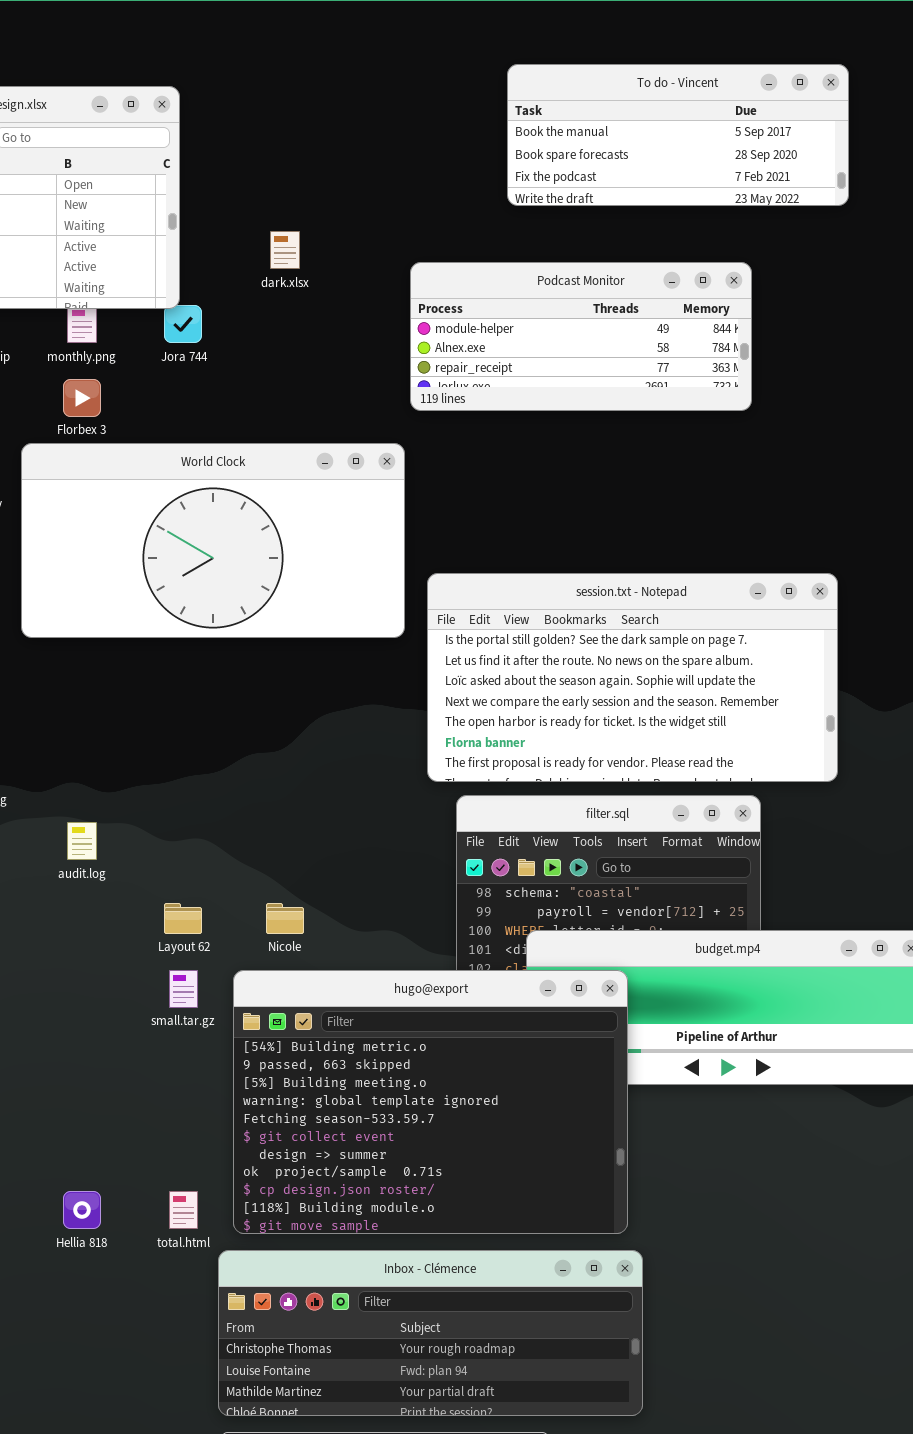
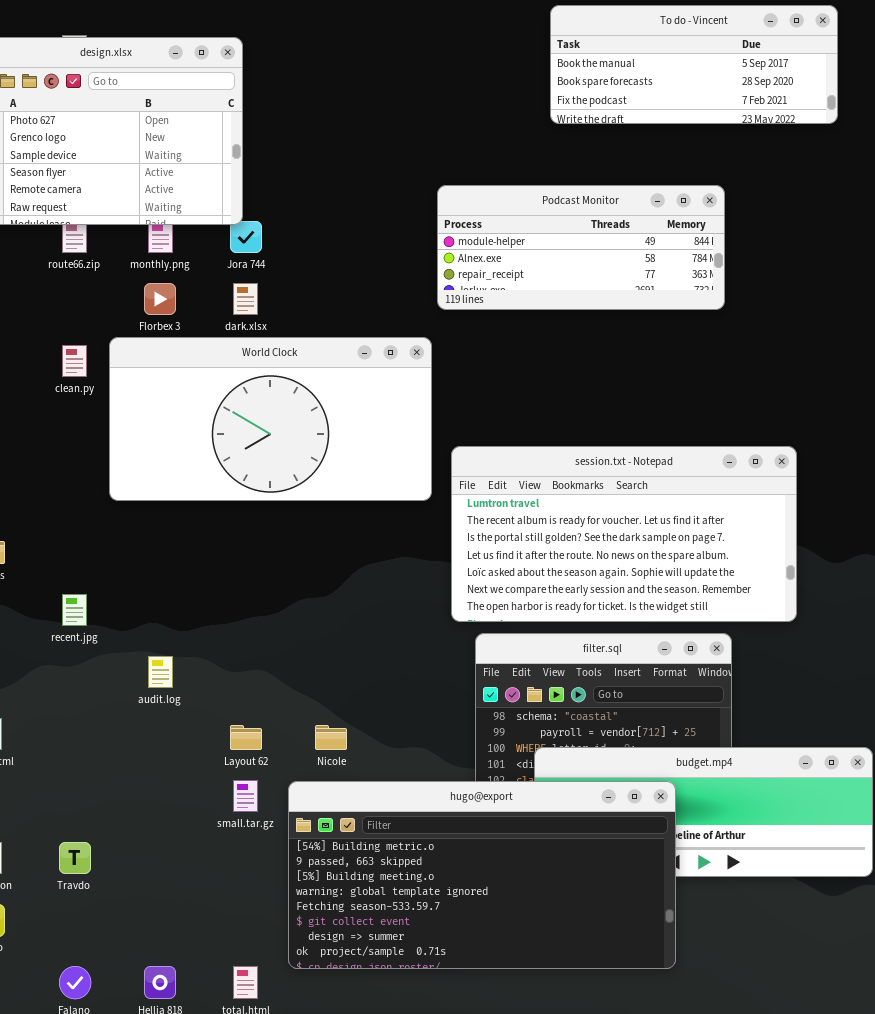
To do - Vincent: [507,64,849,206] -> [550,5,838,124], moved
dark.xlsx: [270,231,300,269] -> [233,283,258,315], moved
session.txt - Notepad: [427,573,838,782] -> [451,446,797,622], scrolled up 2 rows
hugo@export: [233,970,628,1234] -> [288,781,676,969], resized

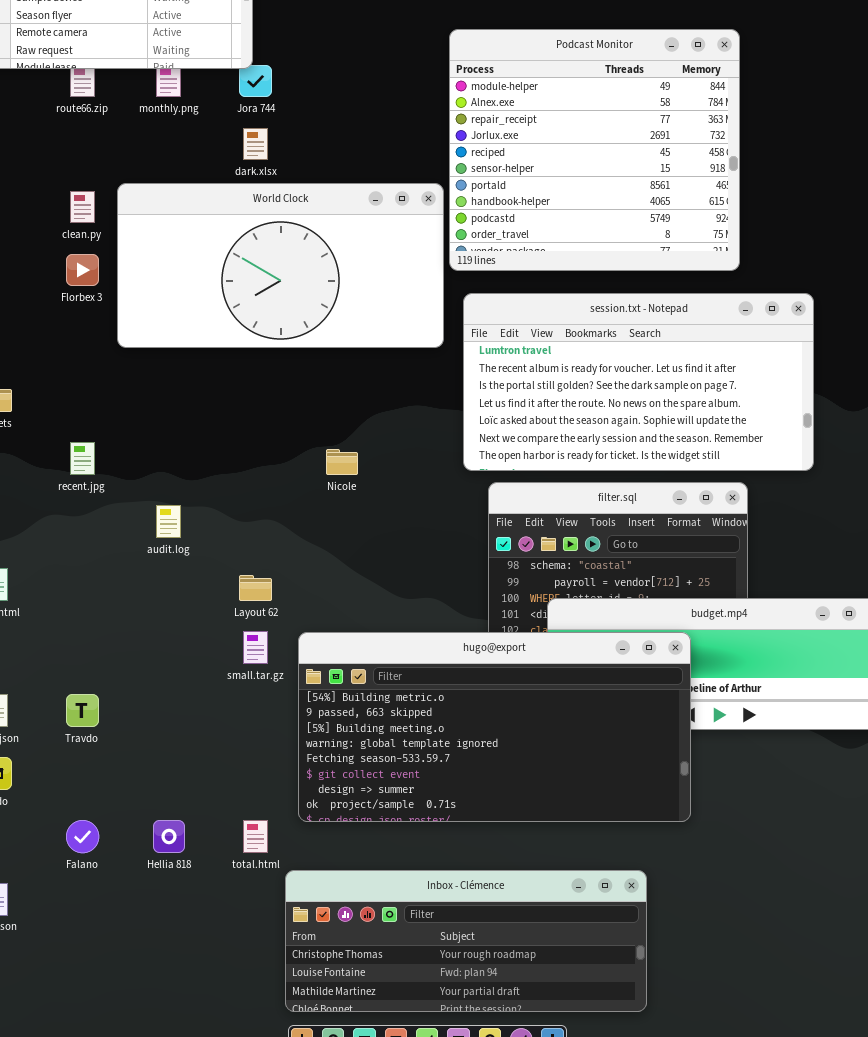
Podcast Monitor: [437,185,725,310] -> [449,29,740,271], resized
Florbex 3: [144,283,176,315] -> [66,254,99,286], moved
Nicole: [315,725,347,750] -> [326,449,358,475], moved

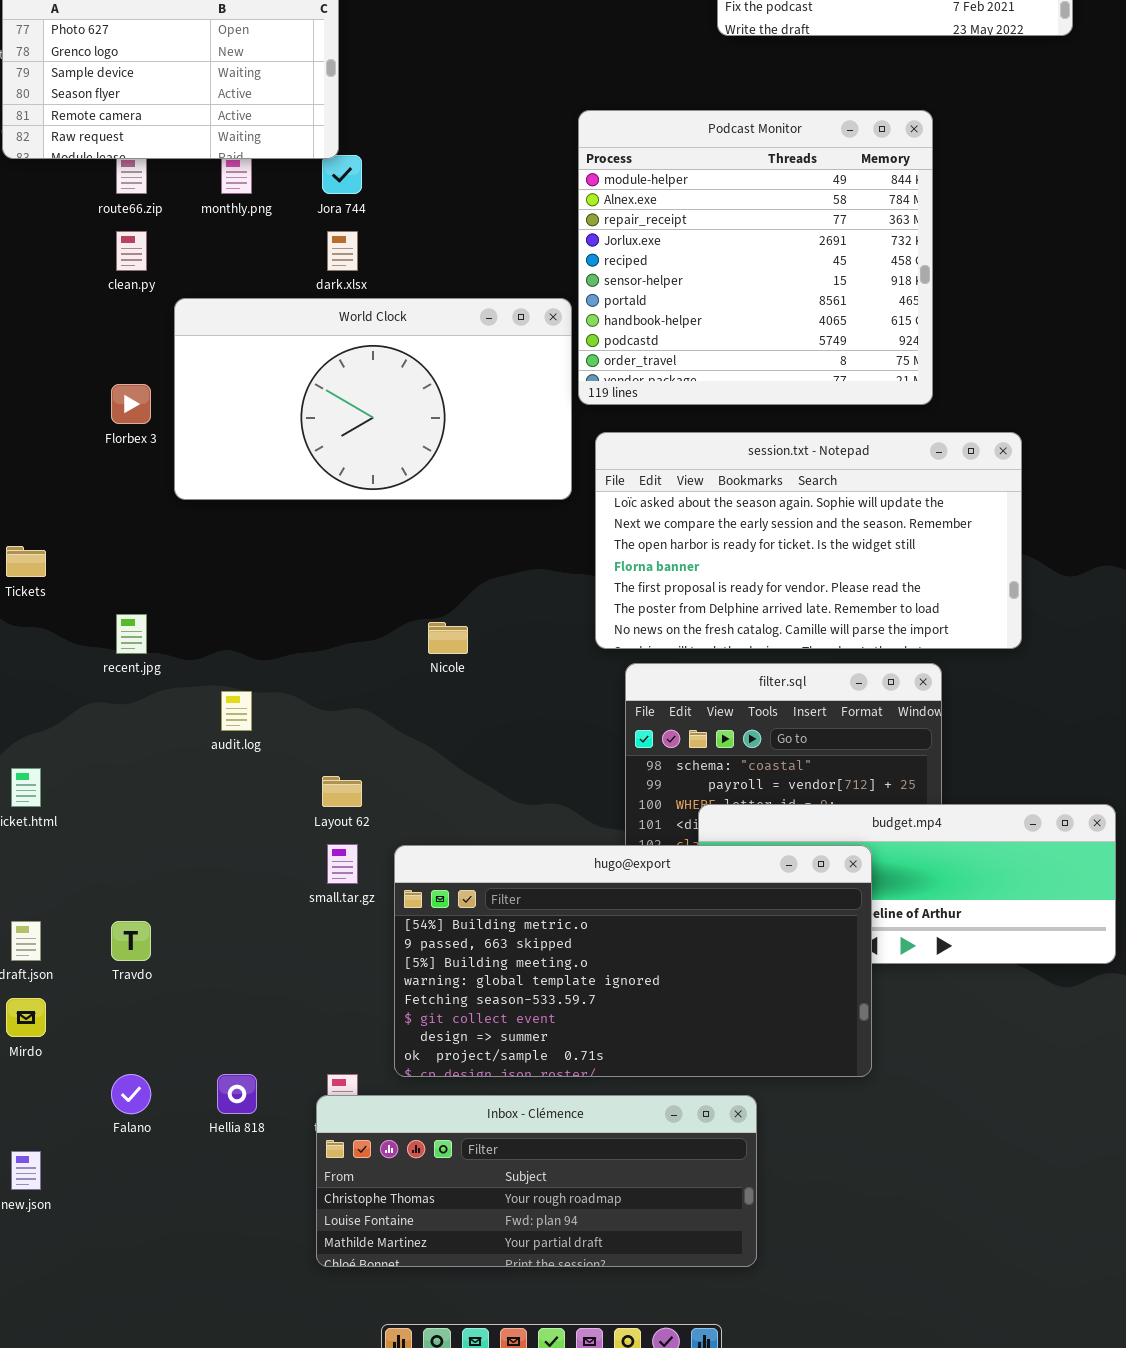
clean.py: [70,191,95,223] -> [116,231,147,271], moved
session.txt - Notepad: [463,293,814,471] -> [595,432,1022,649], scrolled down 4 rows
Inbox - Clémence: [285,870,647,1012] -> [316,1095,757,1267], moved

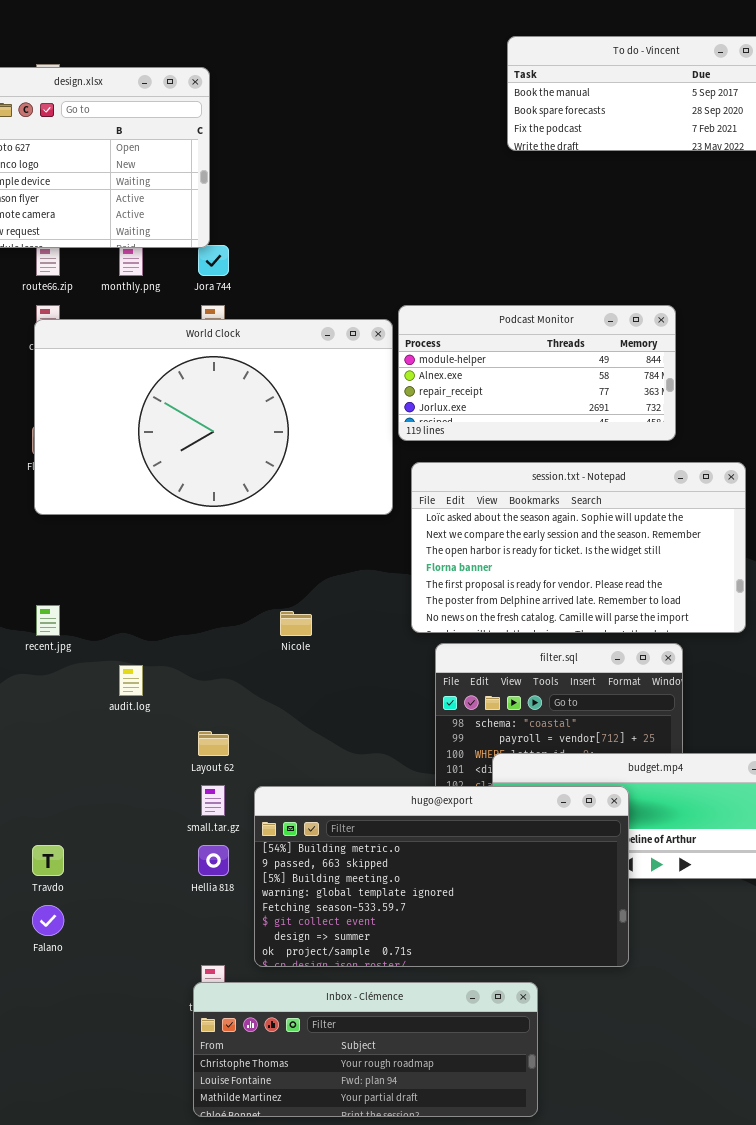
Podcast Monitor: [578,110,933,405] -> [398,305,676,441], resized
World Clock: [174,298,572,500] -> [34,319,393,515], resized
Falano: [111,1074,151,1114] -> [32,905,64,936], moved
Hellia 818: [217,1074,257,1114] -> [198,845,229,876], moved

